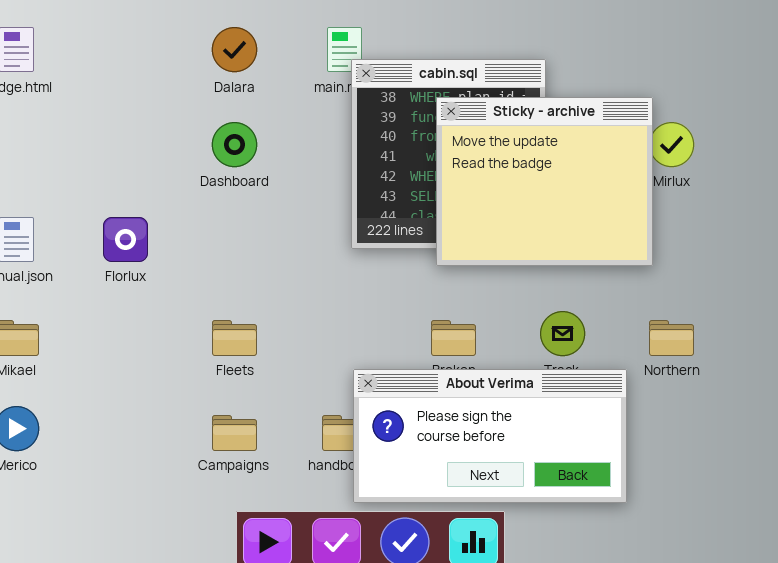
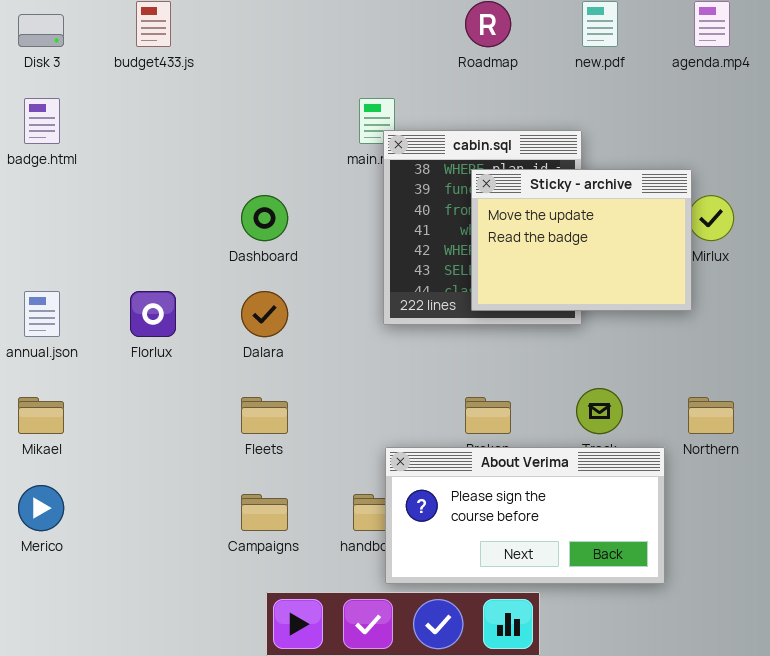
Dalara: [212,27,257,72] -> [241,291,288,337], moved
Sticky - archive: [436,97,653,266] -> [471,169,692,311], resized

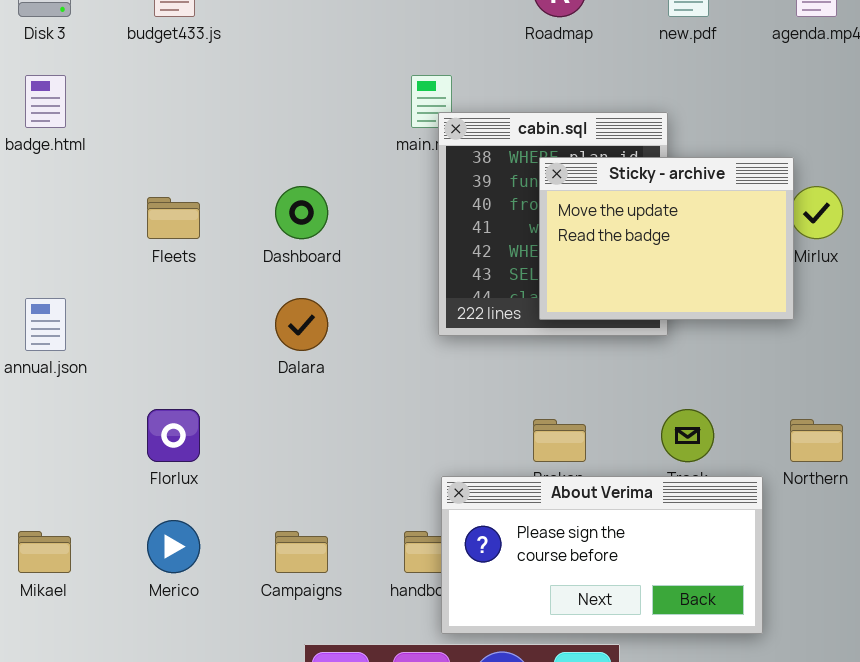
Florlux: [130,291,176,337] -> [147,409,200,462], moved
Mikael: [18,397,64,434] -> [18,531,71,573], moved
Fleets: [241,397,288,434] -> [147,197,200,239], moved
Merico: [18,485,64,531] -> [147,520,200,573], moved

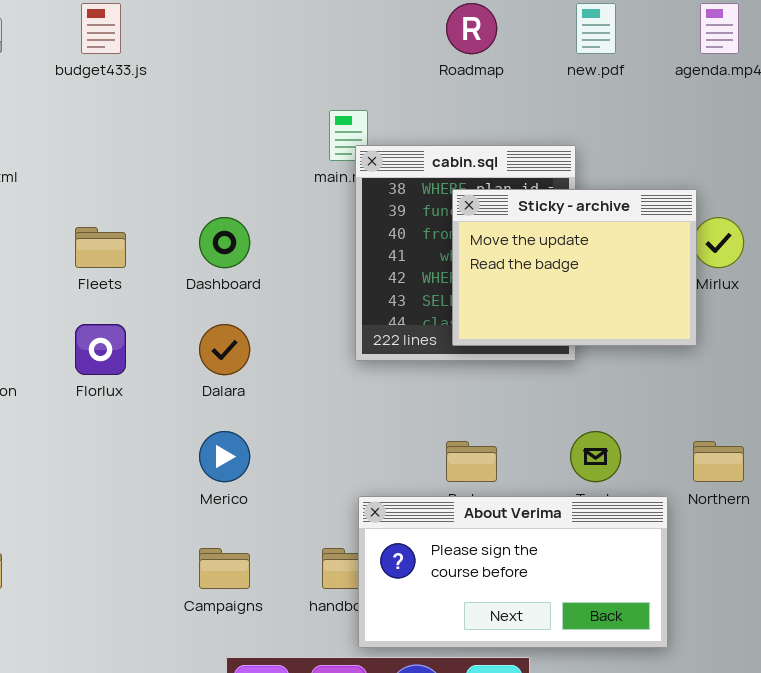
Florlux: [147,409,200,462] -> [75,324,126,375], moved
Merico: [147,520,200,573] -> [199,431,250,482], moved

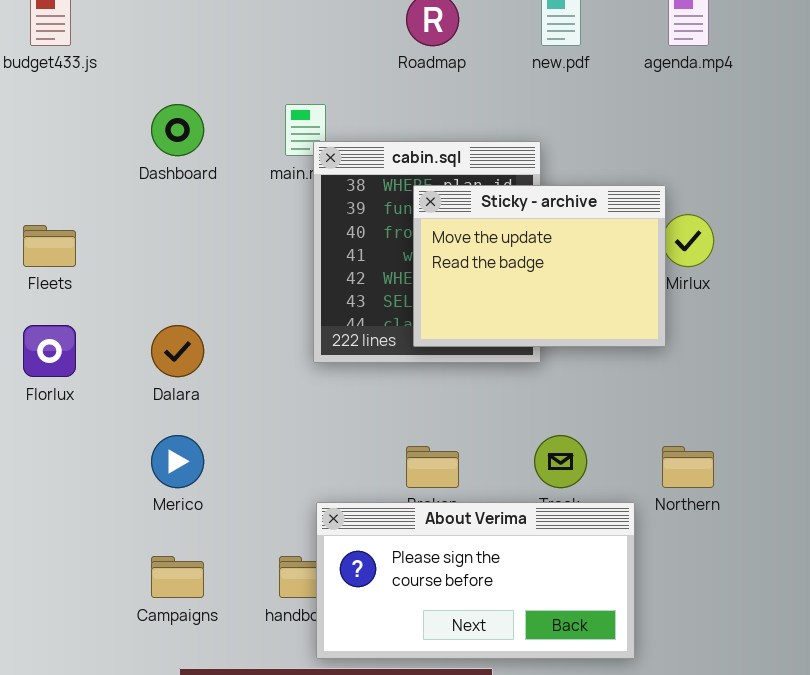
Dashboard: [199,217,250,268] -> [151,104,204,156], moved

